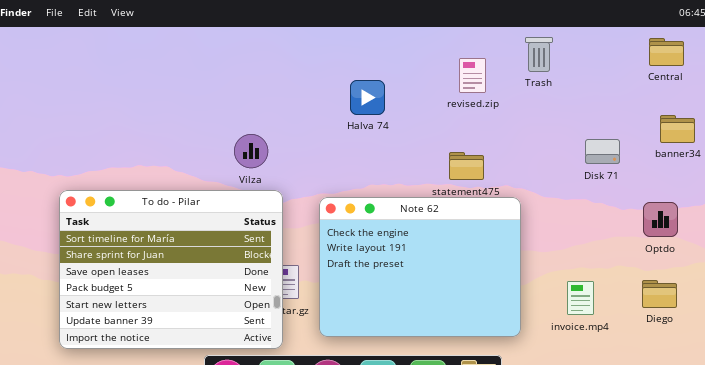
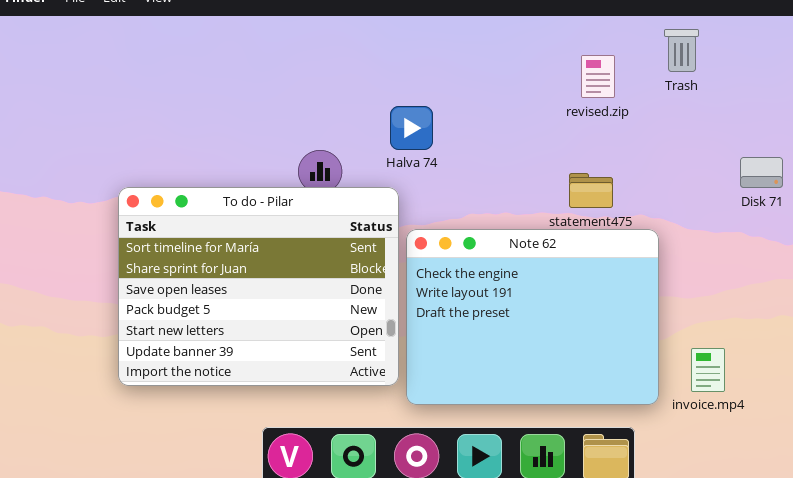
Halva 74: [350,80,385,115] -> [390,106,433,150], moved
To do - Pilar: [59,190,283,349] -> [118,187,399,386], moved
invoice.mp4: [567,281,594,315] -> [691,348,725,392], moved

